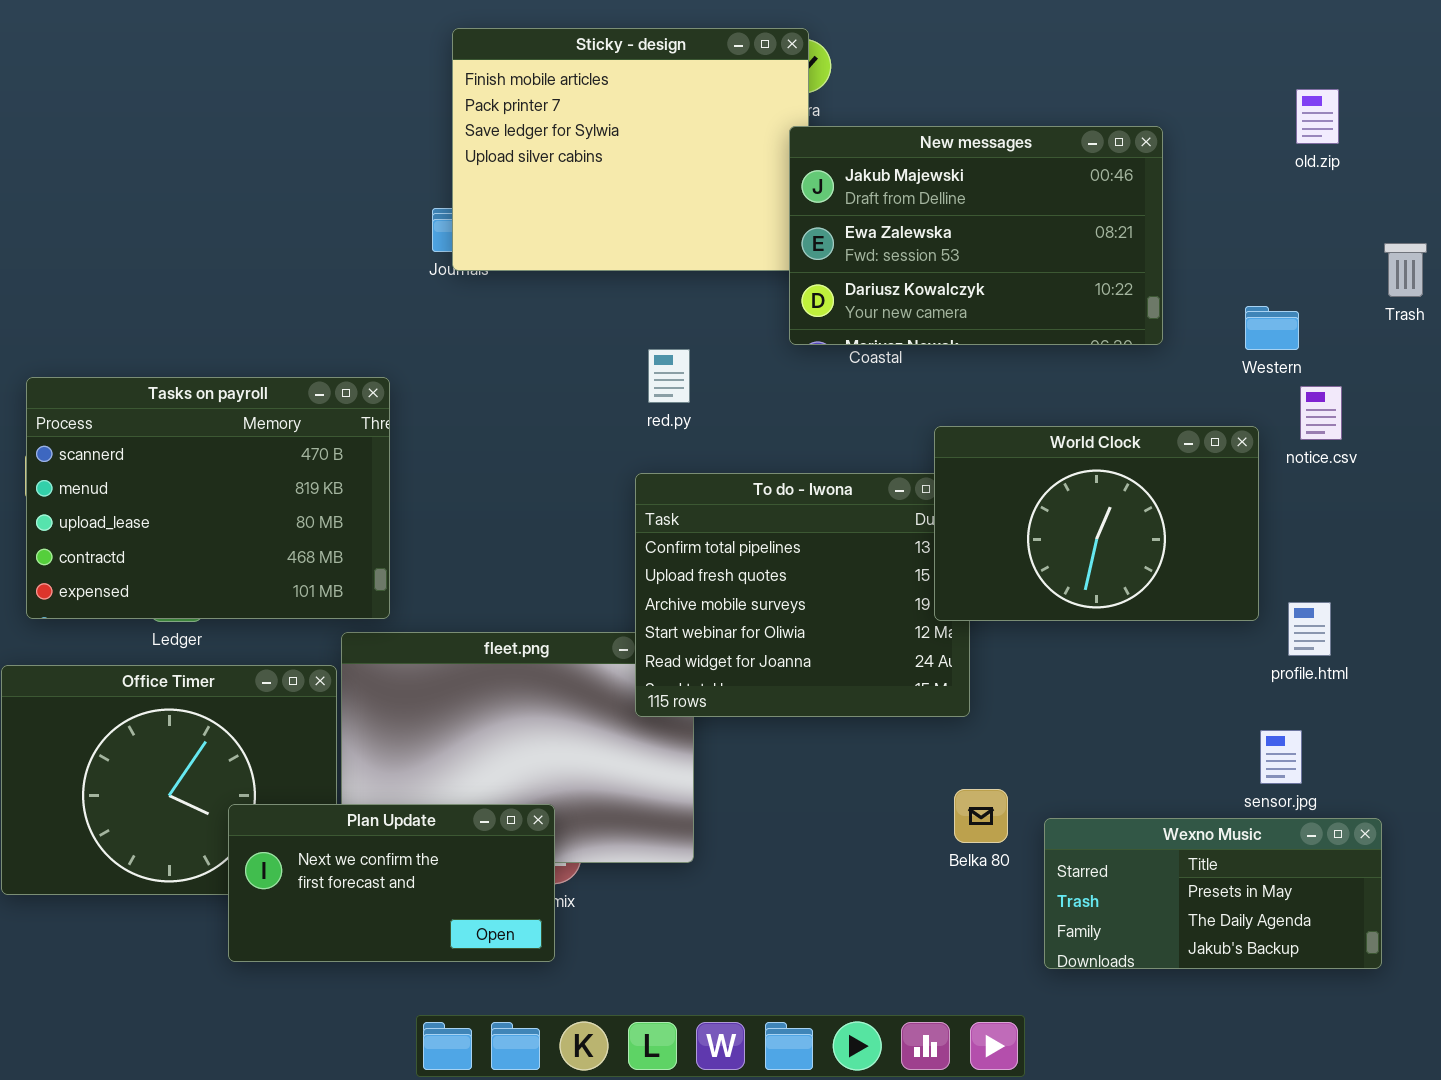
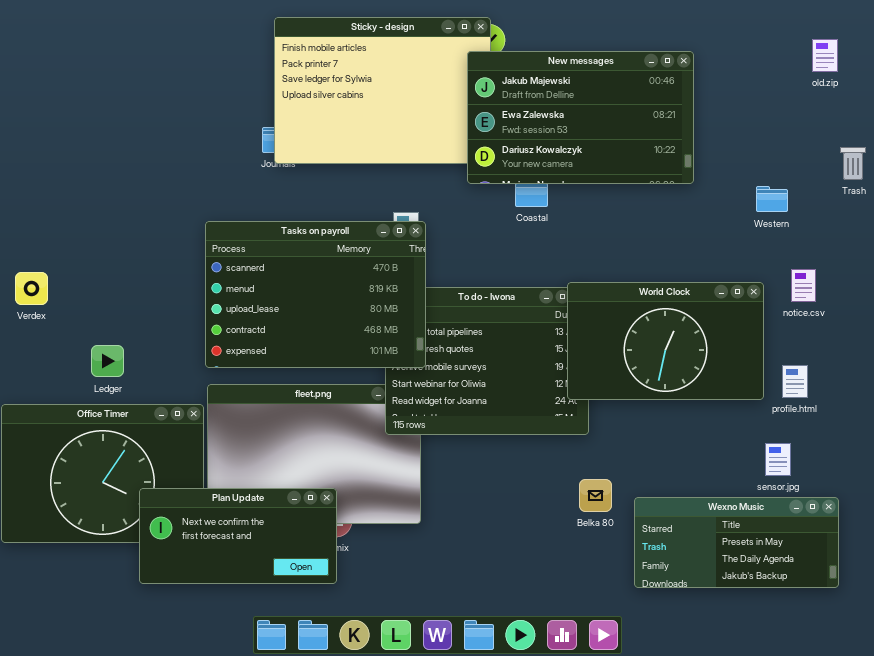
old.zip: [1296,89,1339,144] -> [812,39,838,72], moved
New messages: [789,126,1163,345] -> [467,51,694,184], moved
Tasks on payroll: [26,377,390,619] -> [205,221,426,368], moved
notice.csv: [1300,386,1342,440] -> [791,269,816,302], moved
World Clock: [934,426,1259,621] -> [567,282,764,400], moved

